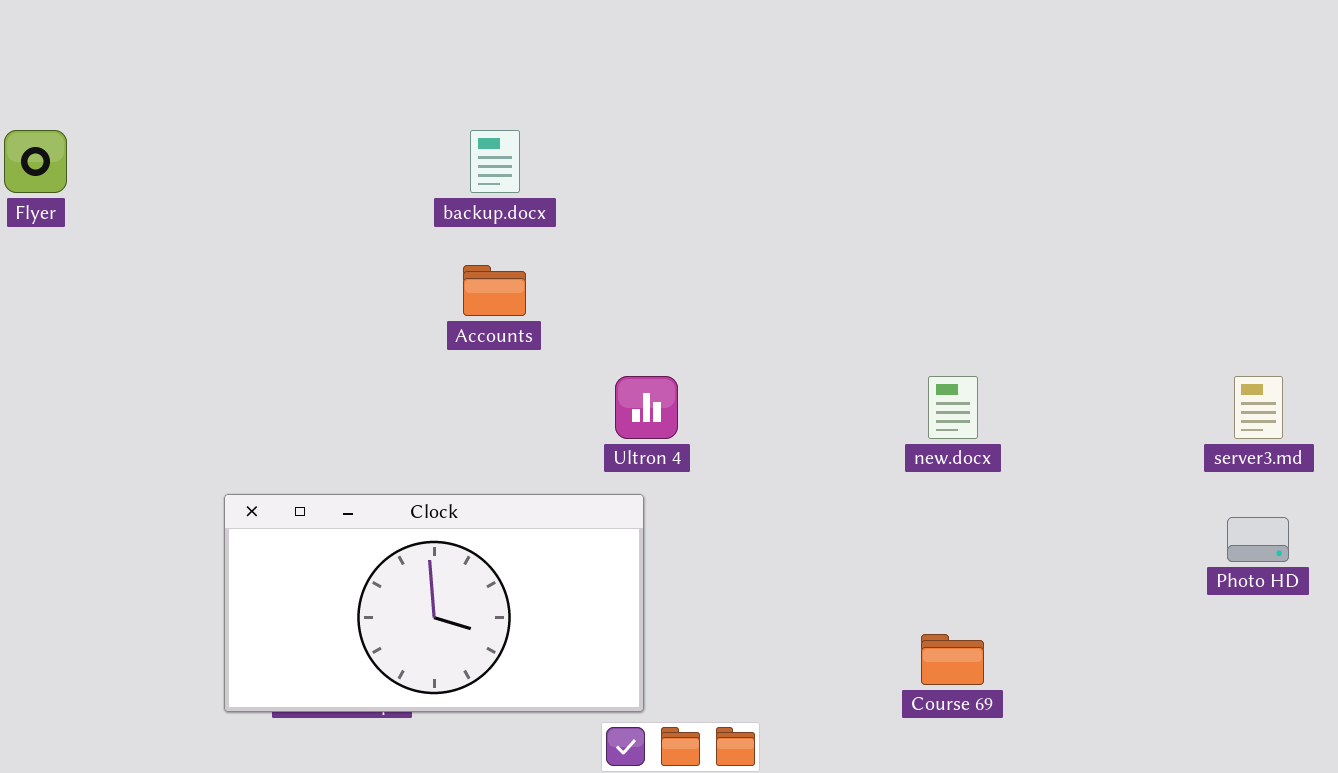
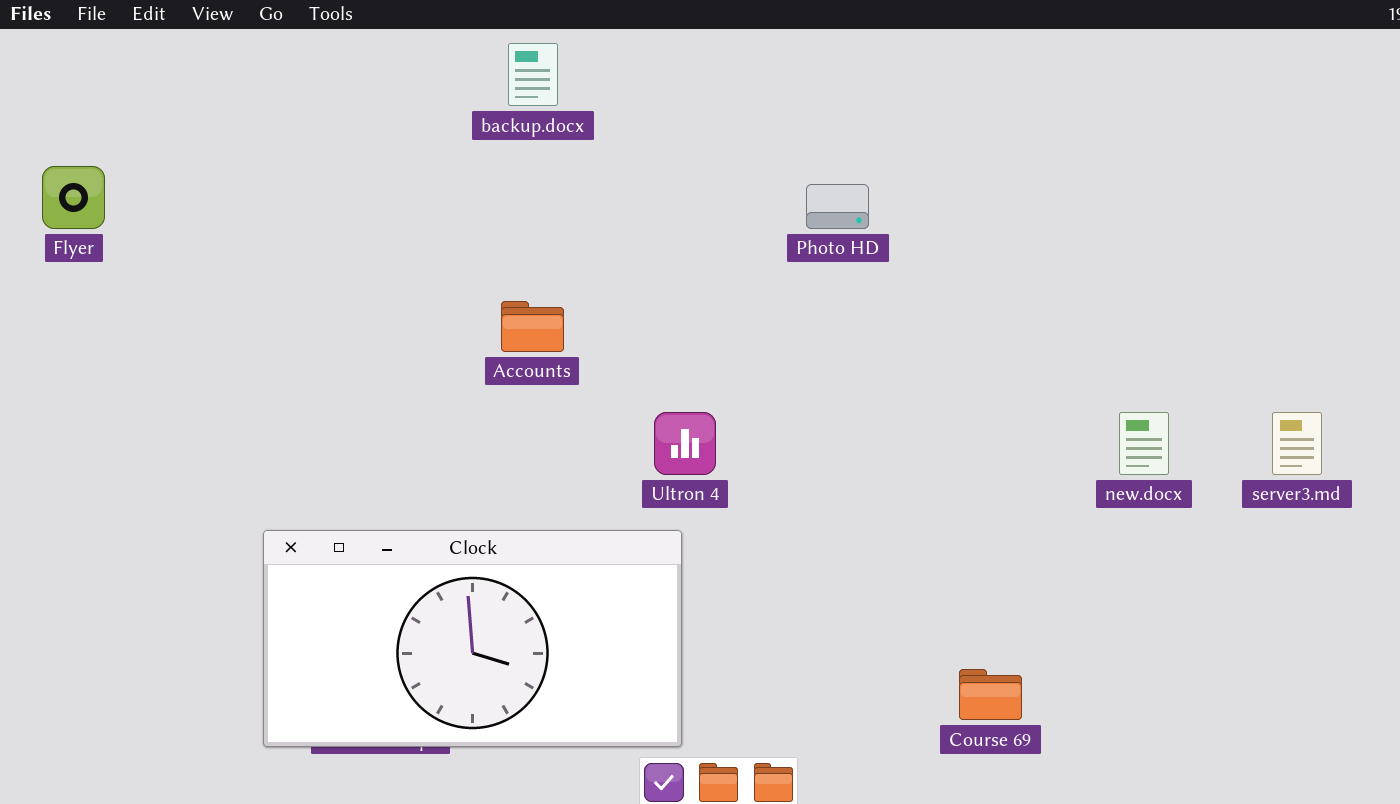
backup.docx: [470,130,520,193] -> [508,43,558,106], moved
new.docx: [928,376,978,439] -> [1119,412,1169,475], moved
Photo HD: [1227,517,1289,562] -> [806,184,869,229], moved

